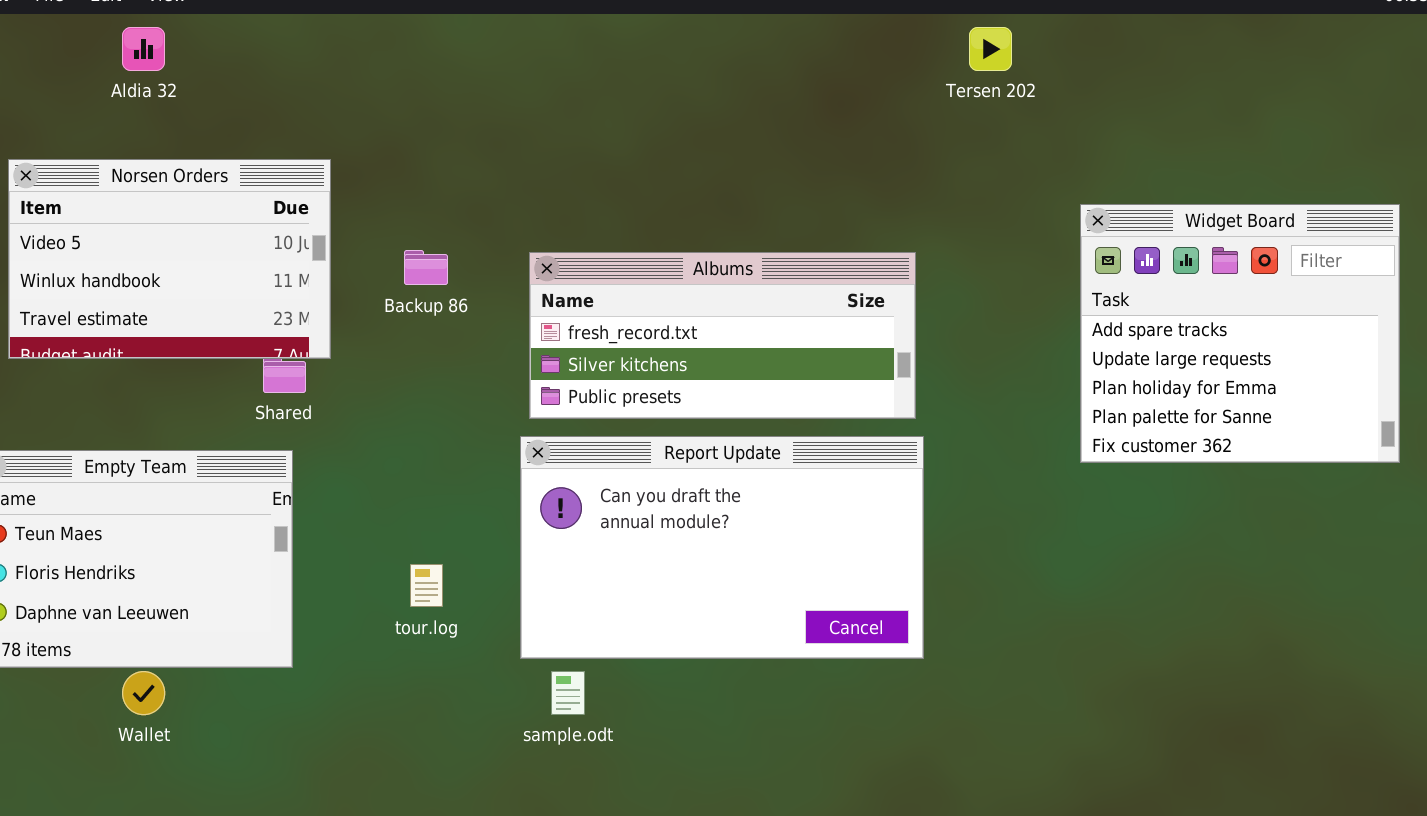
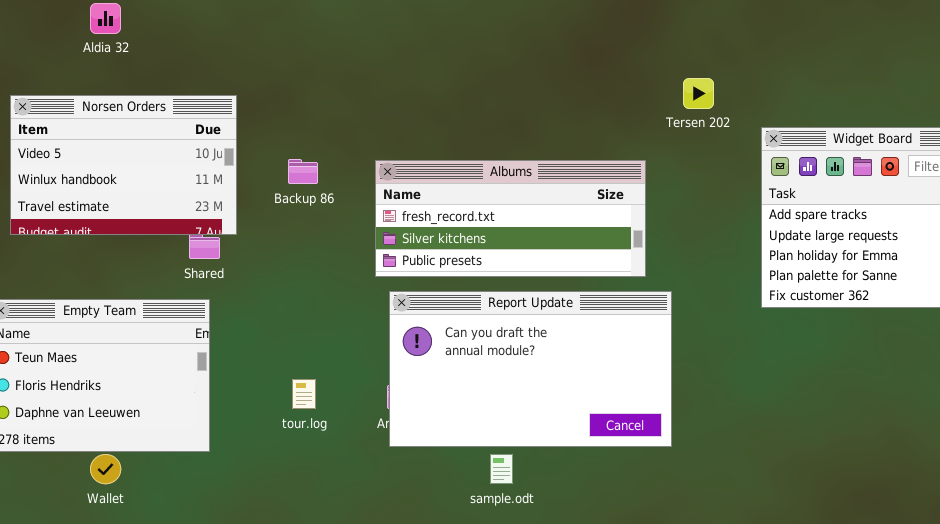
Tersen 202: [969,27,1012,71] -> [683,78,714,109], moved
Report Update: [520,436,924,659] -> [389,291,672,447], moved
sample.odt: [551,671,585,715] -> [490,454,513,484], moved

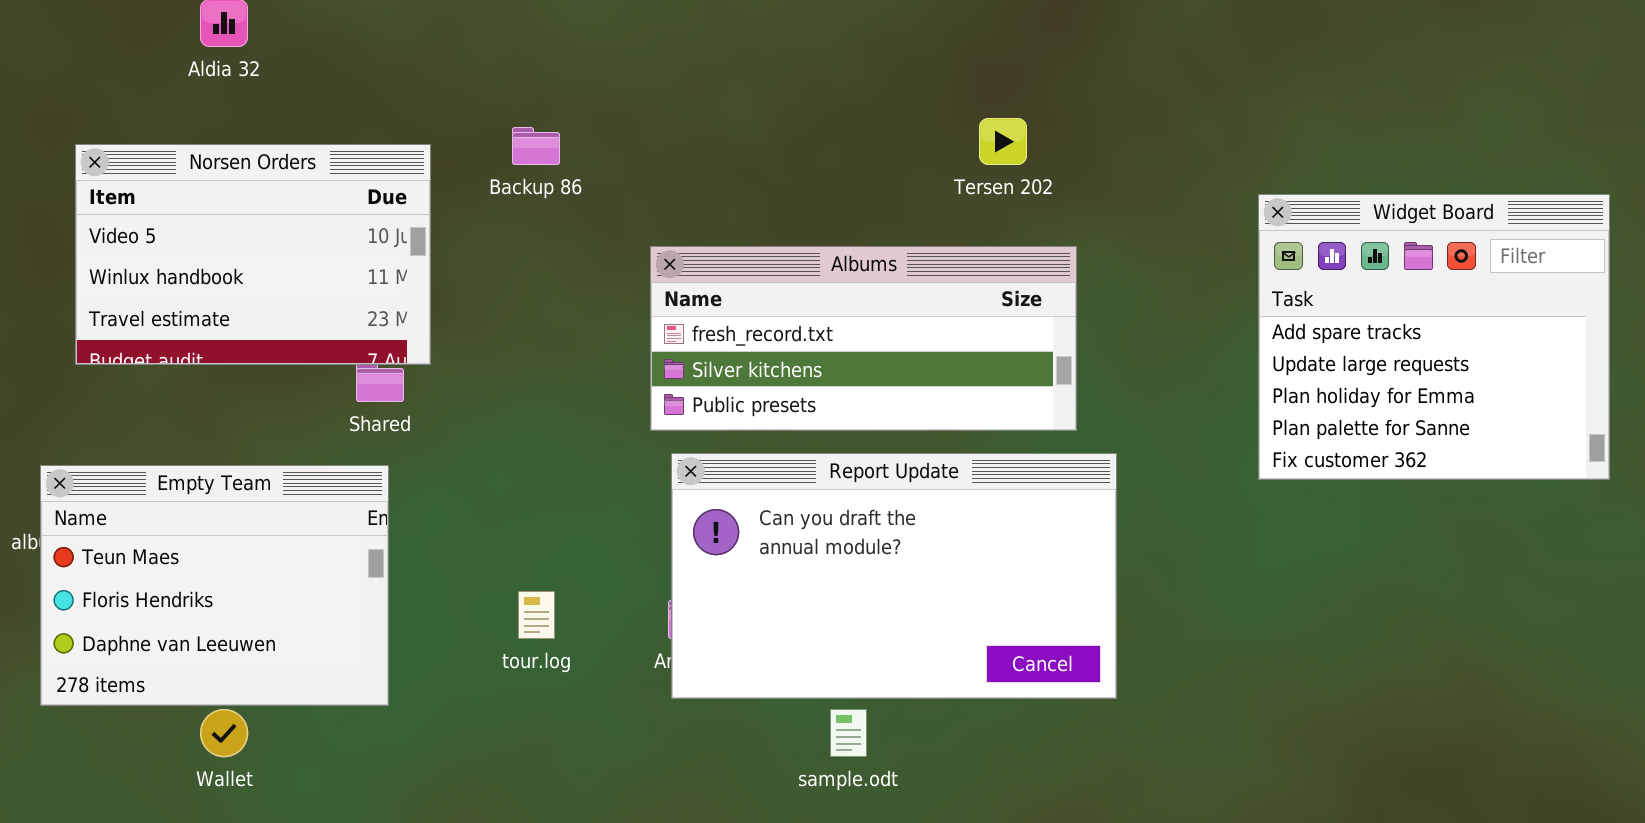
Tersen 202: [683,78,714,109] -> [979,118,1027,165], moved
Backup 86: [288,159,318,184] -> [512,127,560,165], moved

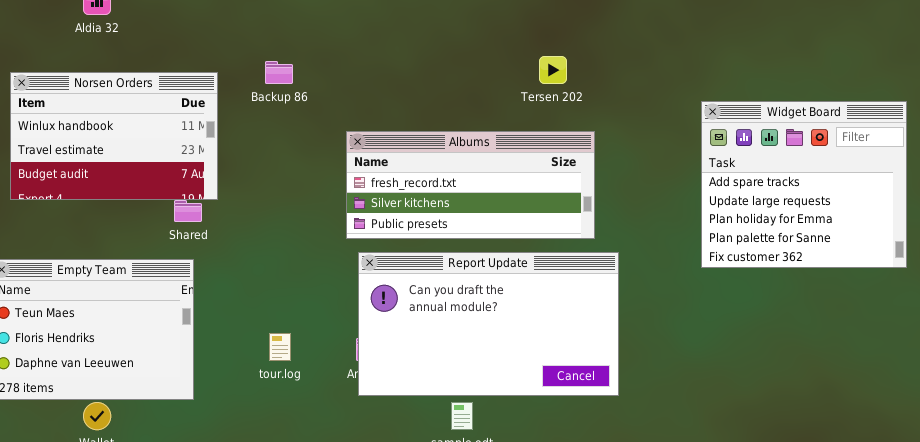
Norsen Orders: [75,144,431,365] -> [10,72,218,200], scrolled down 1 row

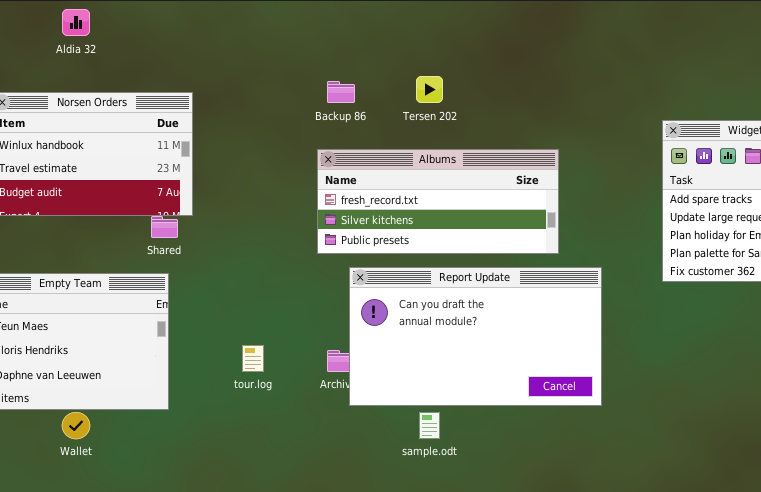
Tersen 202: [539,56,567,84] -> [416,76,443,103], moved
Backup 86: [265,61,293,84] -> [327,81,355,103], moved
Report Update: [358,252,619,396] -> [349,267,602,406], moved

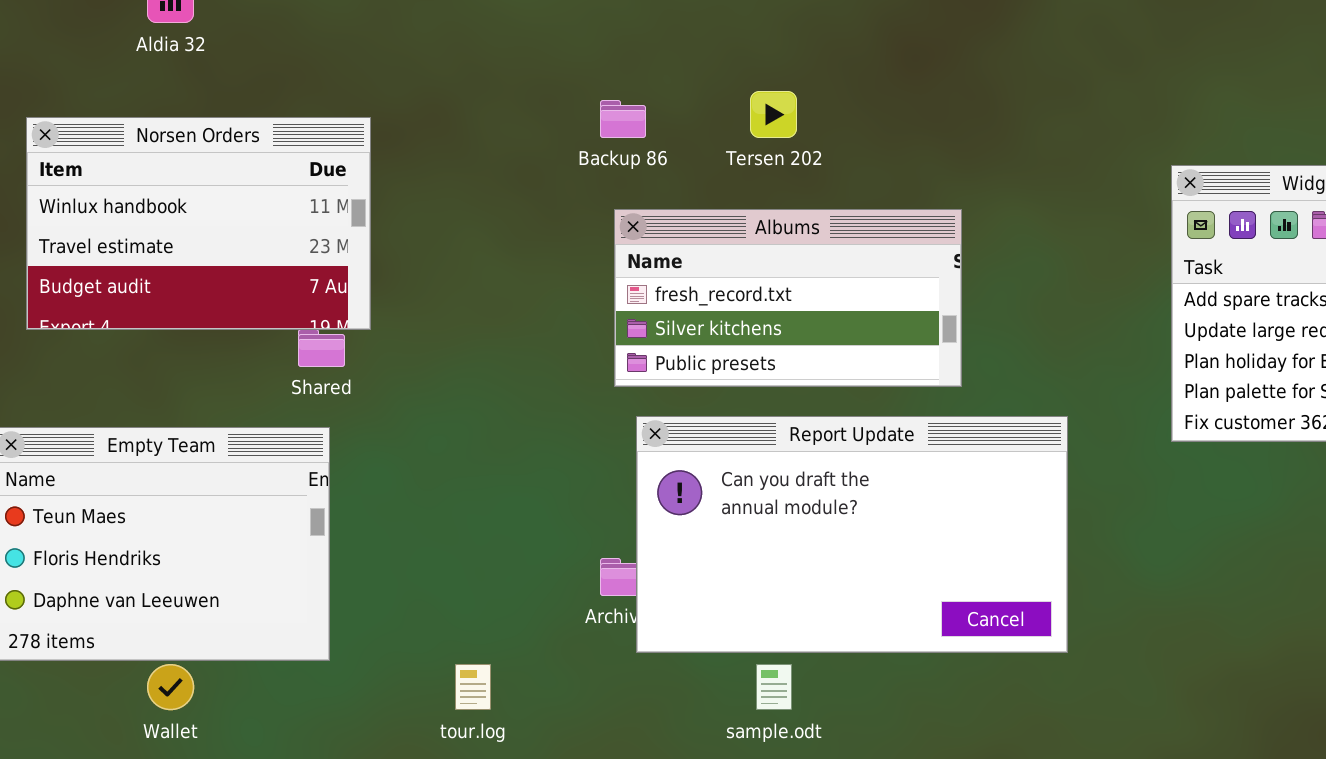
Albums: [317,149,559,254] -> [614,209,962,387], moved, resized
tour.log: [242,345,264,372] -> [455,664,491,710], moved

